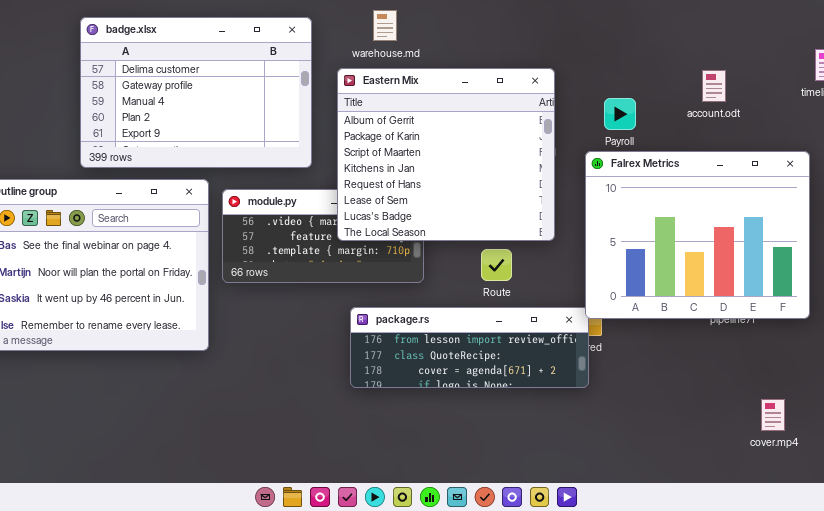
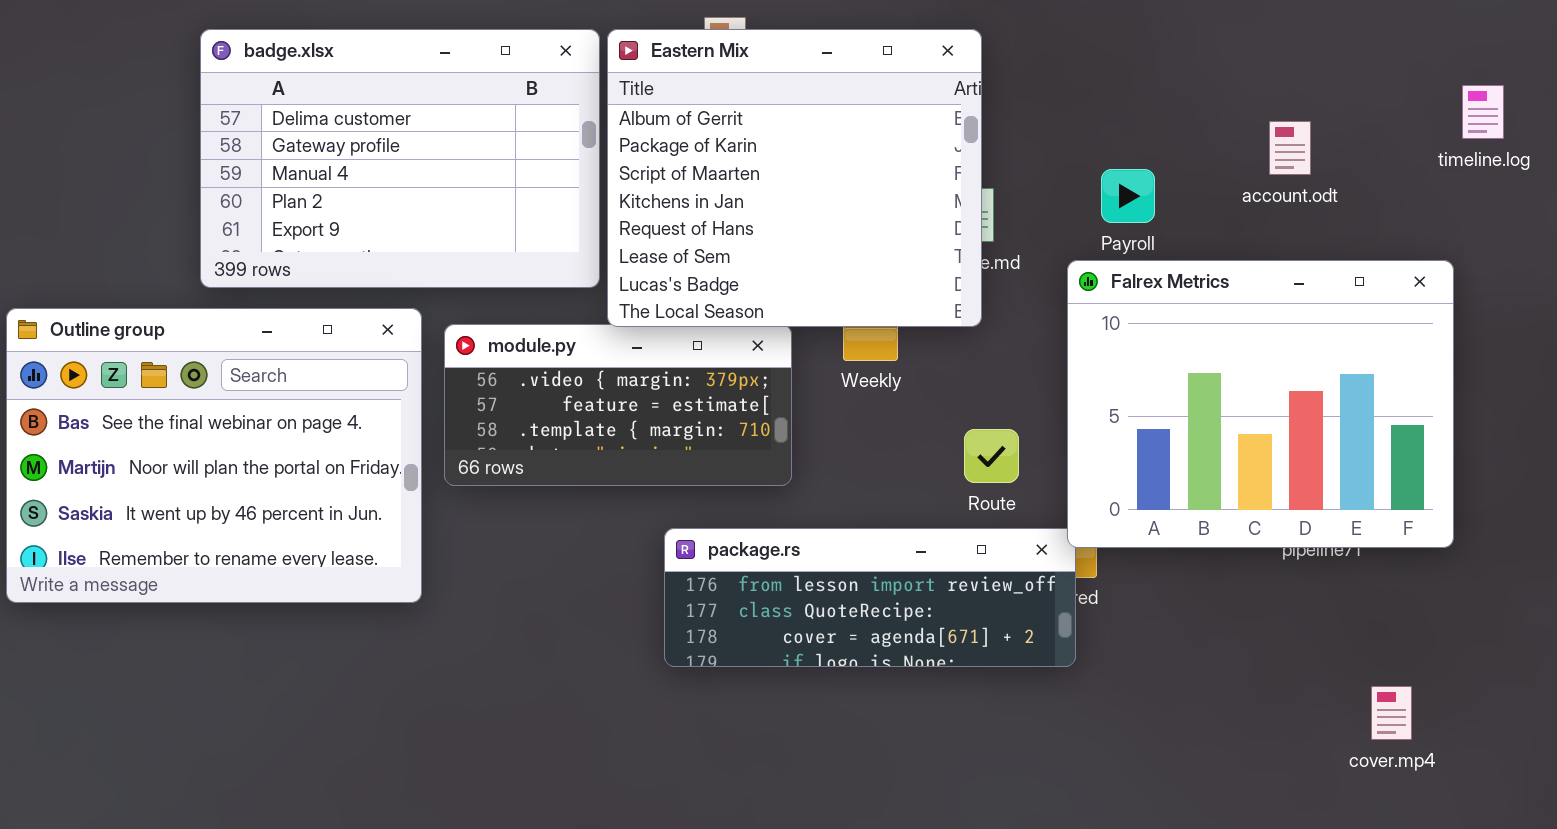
Eastern Mix: [337,68,555,241] -> [607,29,982,327], moved
Route: [481,249,512,281] -> [964,429,1019,483], moved

